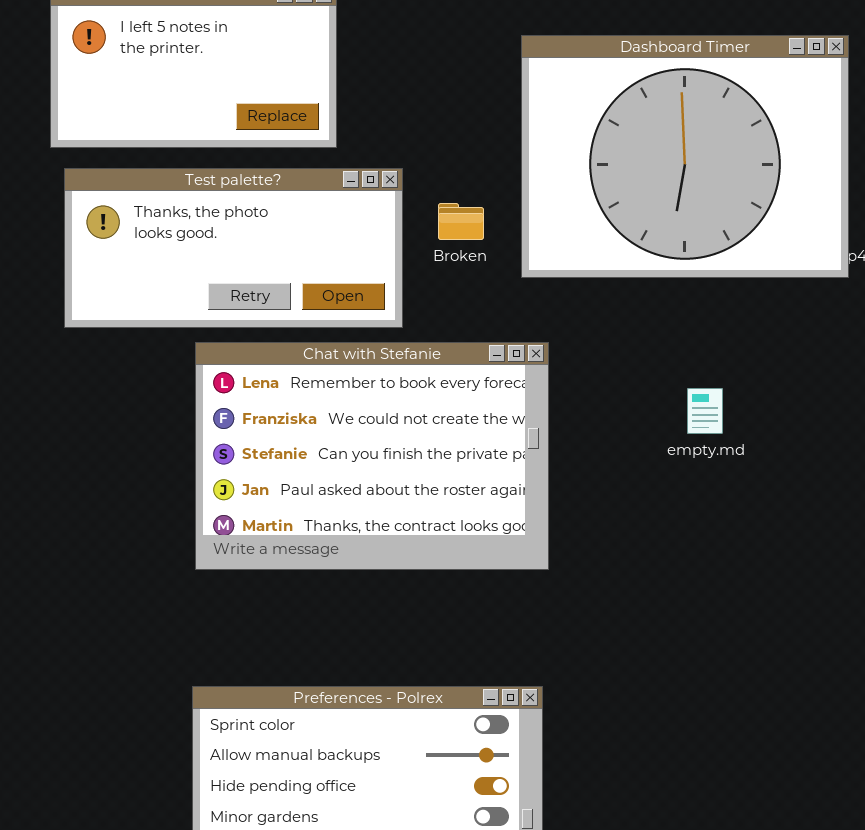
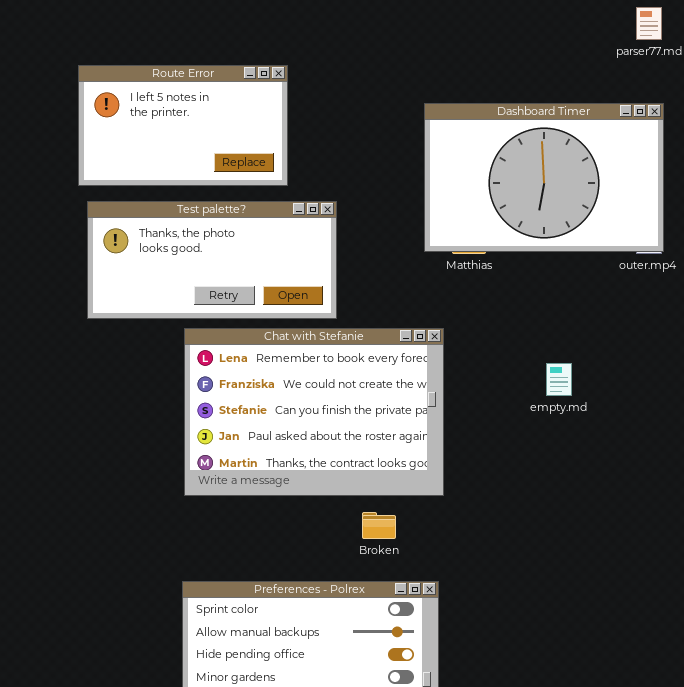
Dashboard Timer: [521,35,849,278] -> [424,103,664,252], resized
Broken: [438,203,484,240] -> [362,512,396,539], moved

